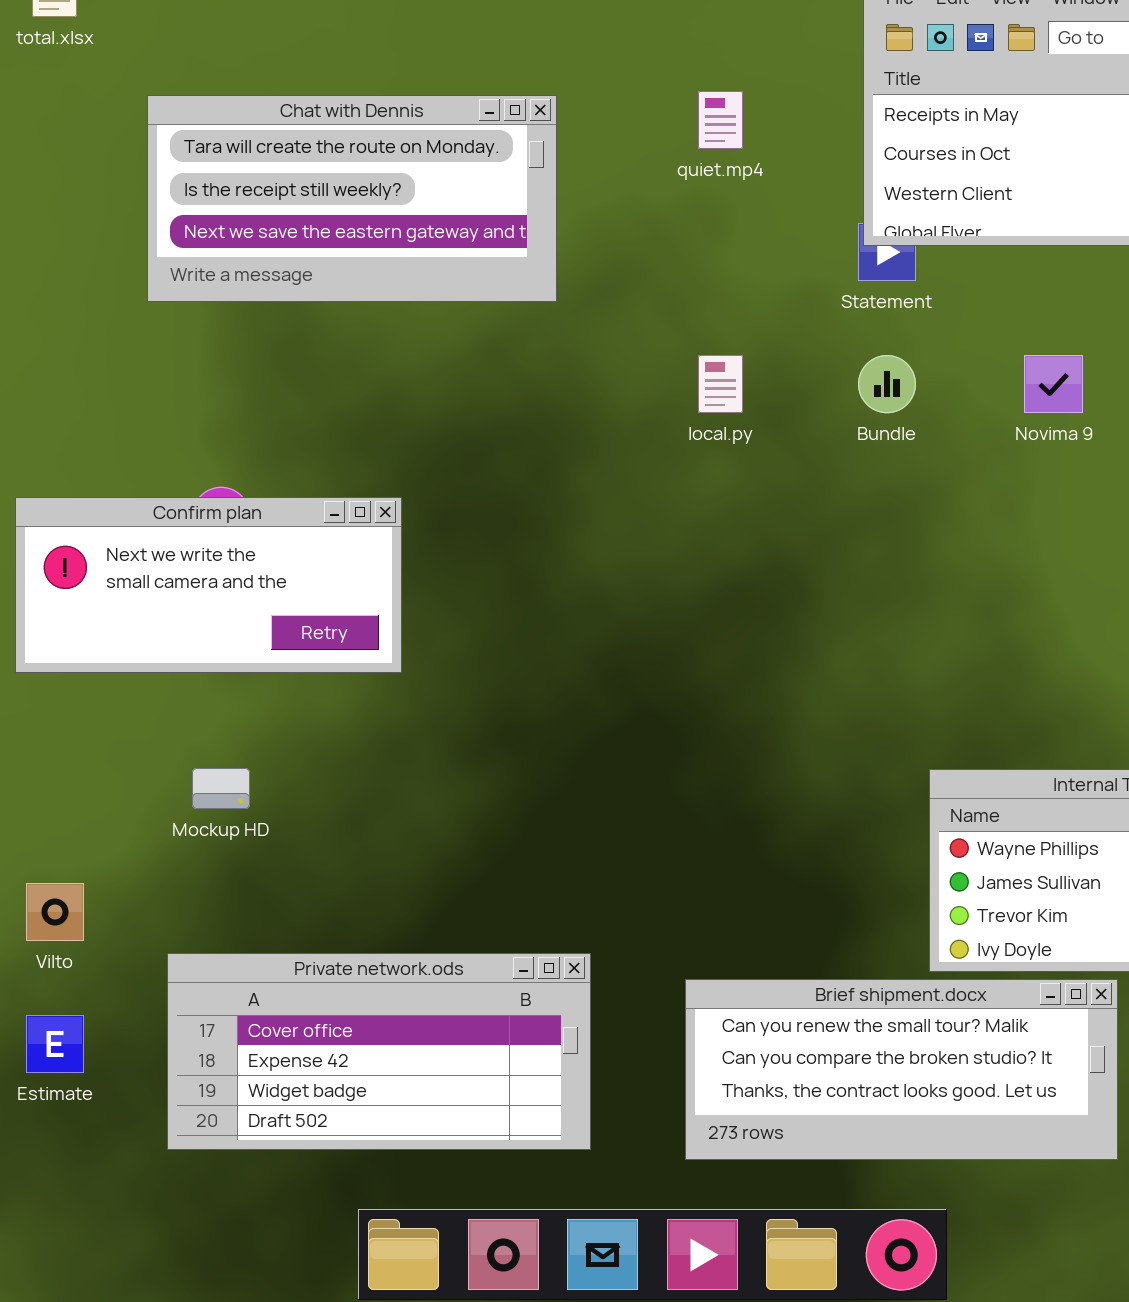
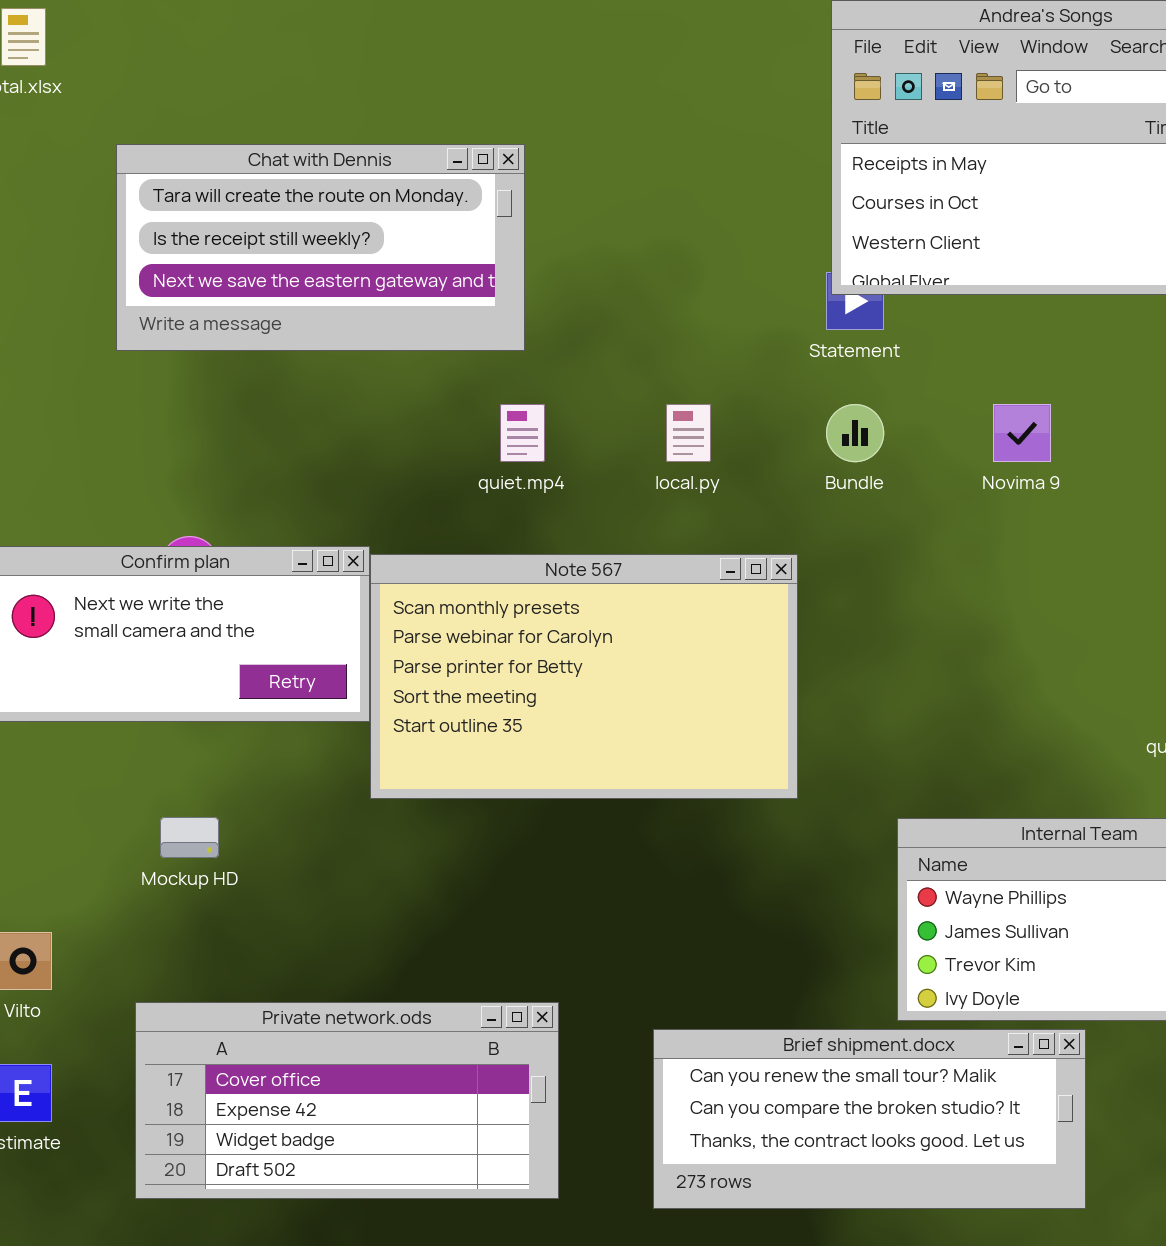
quiet.mp4: [698,91,743,149] -> [500,404,545,462], moved
Note 567: none -> [370,554,798,799], opened

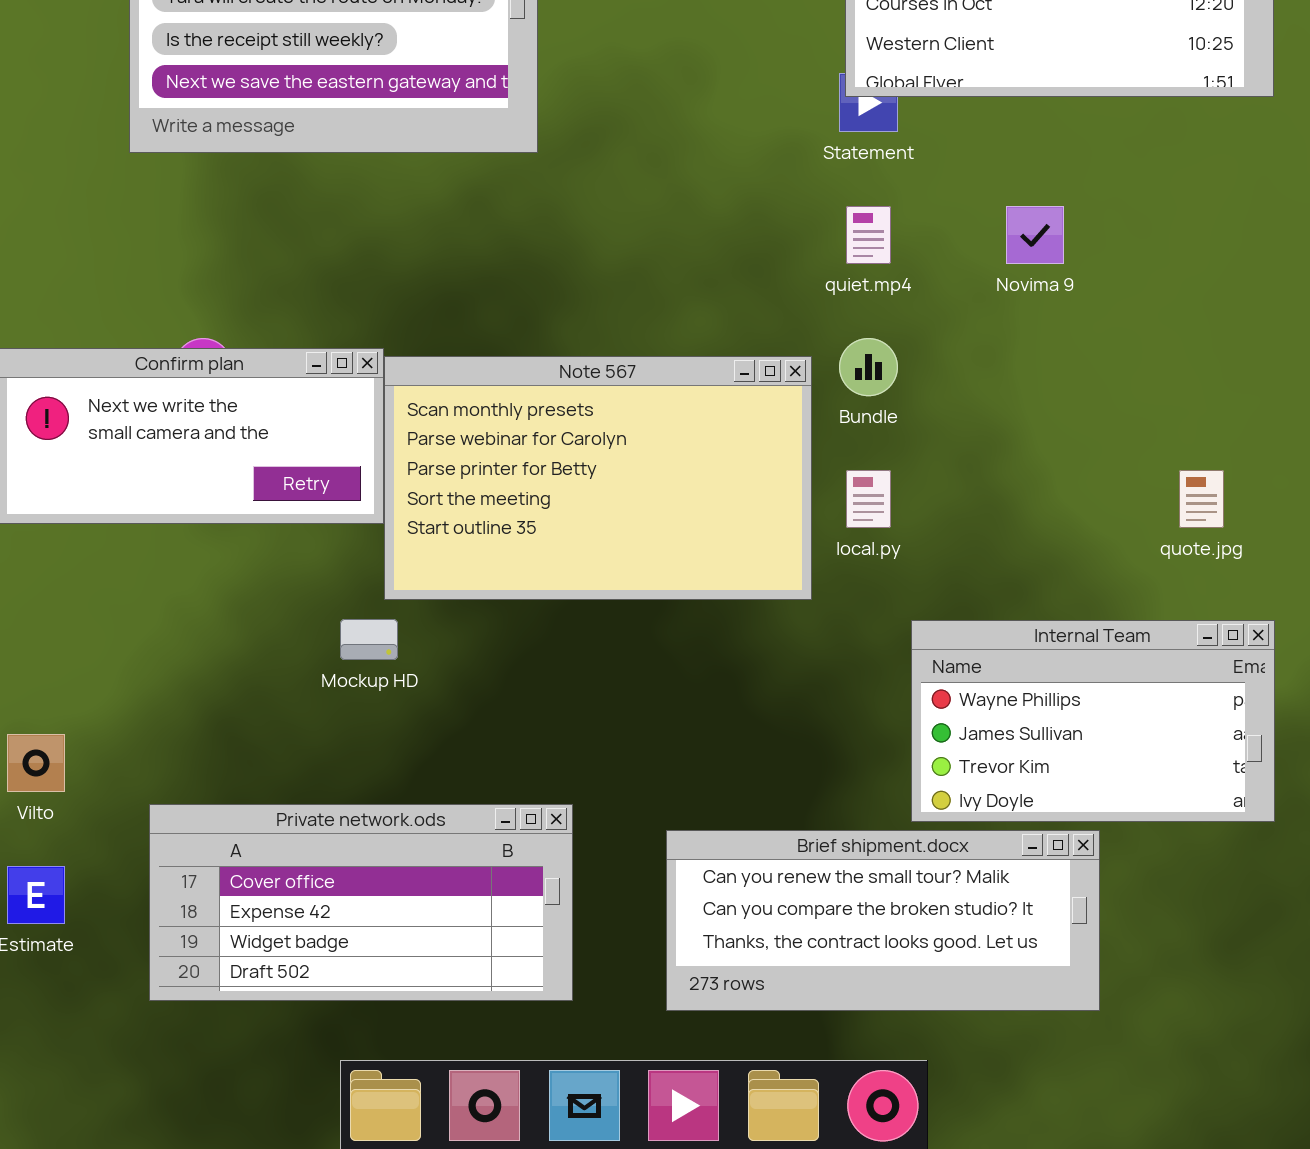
quiet.mp4: [500,404,545,462] -> [846,206,891,264], moved
local.py: [666,404,711,462] -> [846,470,891,528], moved
Bundle: [826,404,884,462] -> [839,338,898,396], moved
Mockup HD: [160,817,219,858] -> [340,619,398,660], moved

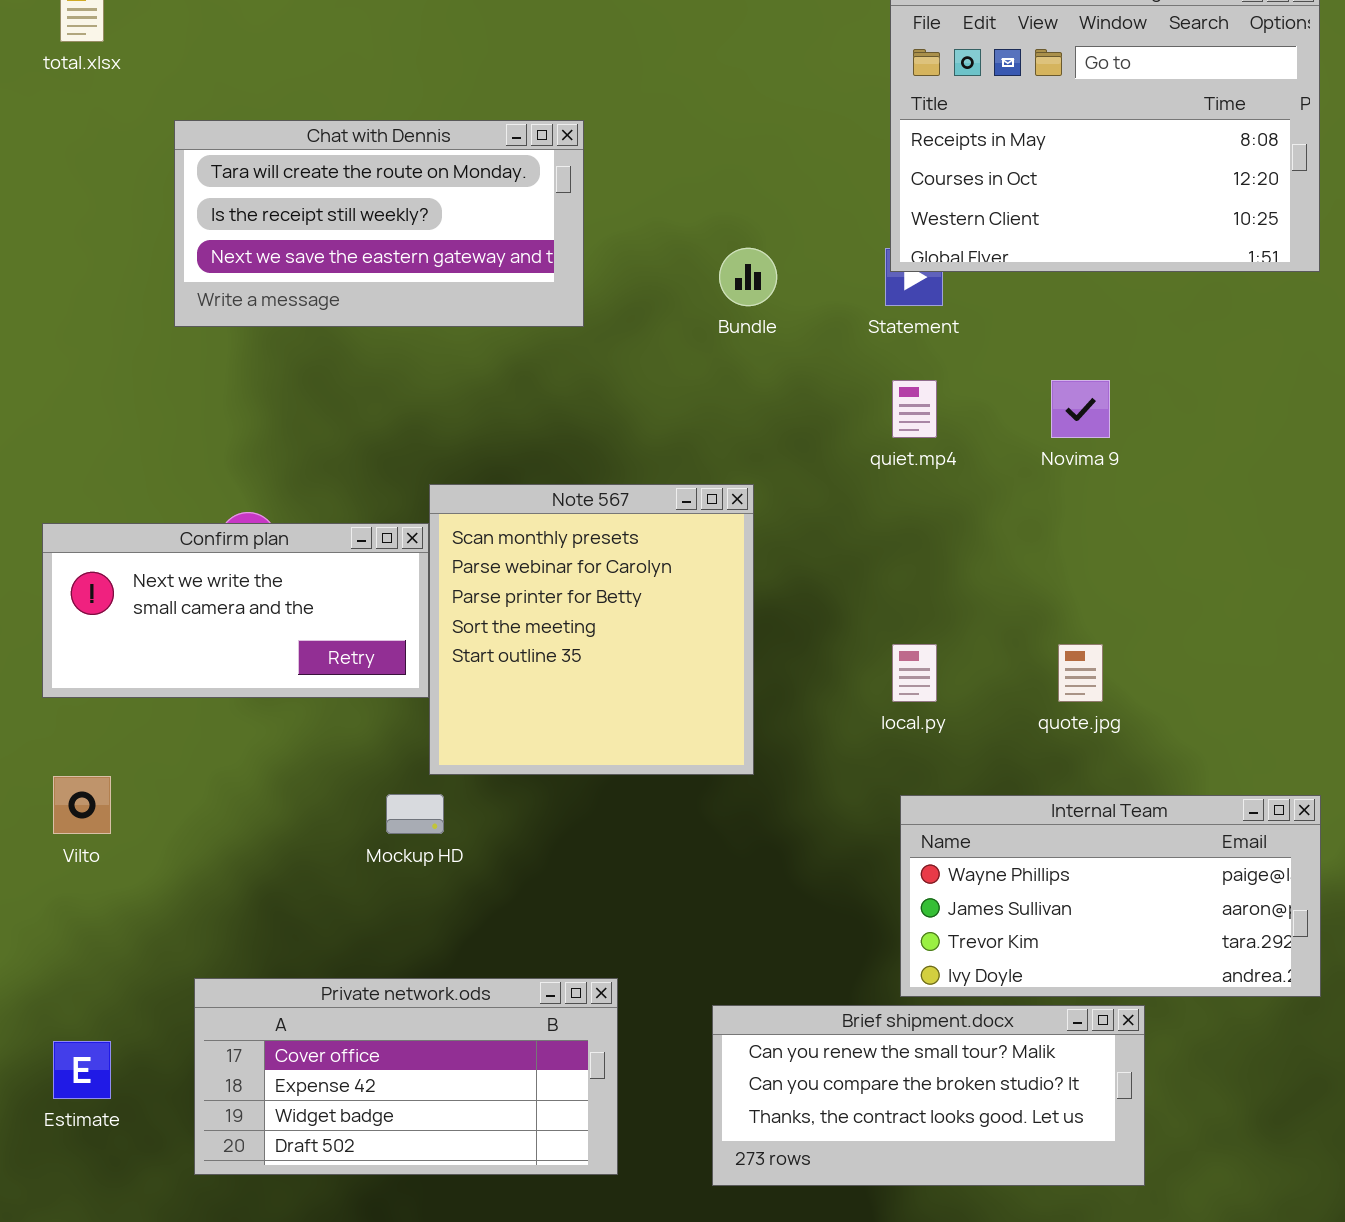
Bundle: [839,338,898,396] -> [719,248,777,306], moved
Note 567: [384,356,812,600] -> [429,484,754,775], resized
quote.jpg: [1179,470,1224,528] -> [1058,644,1103,702], moved
Internal Team: [911,620,1275,822] -> [900,795,1321,997], resized
Vilto: [7,734,65,792] -> [53,776,111,834], moved

